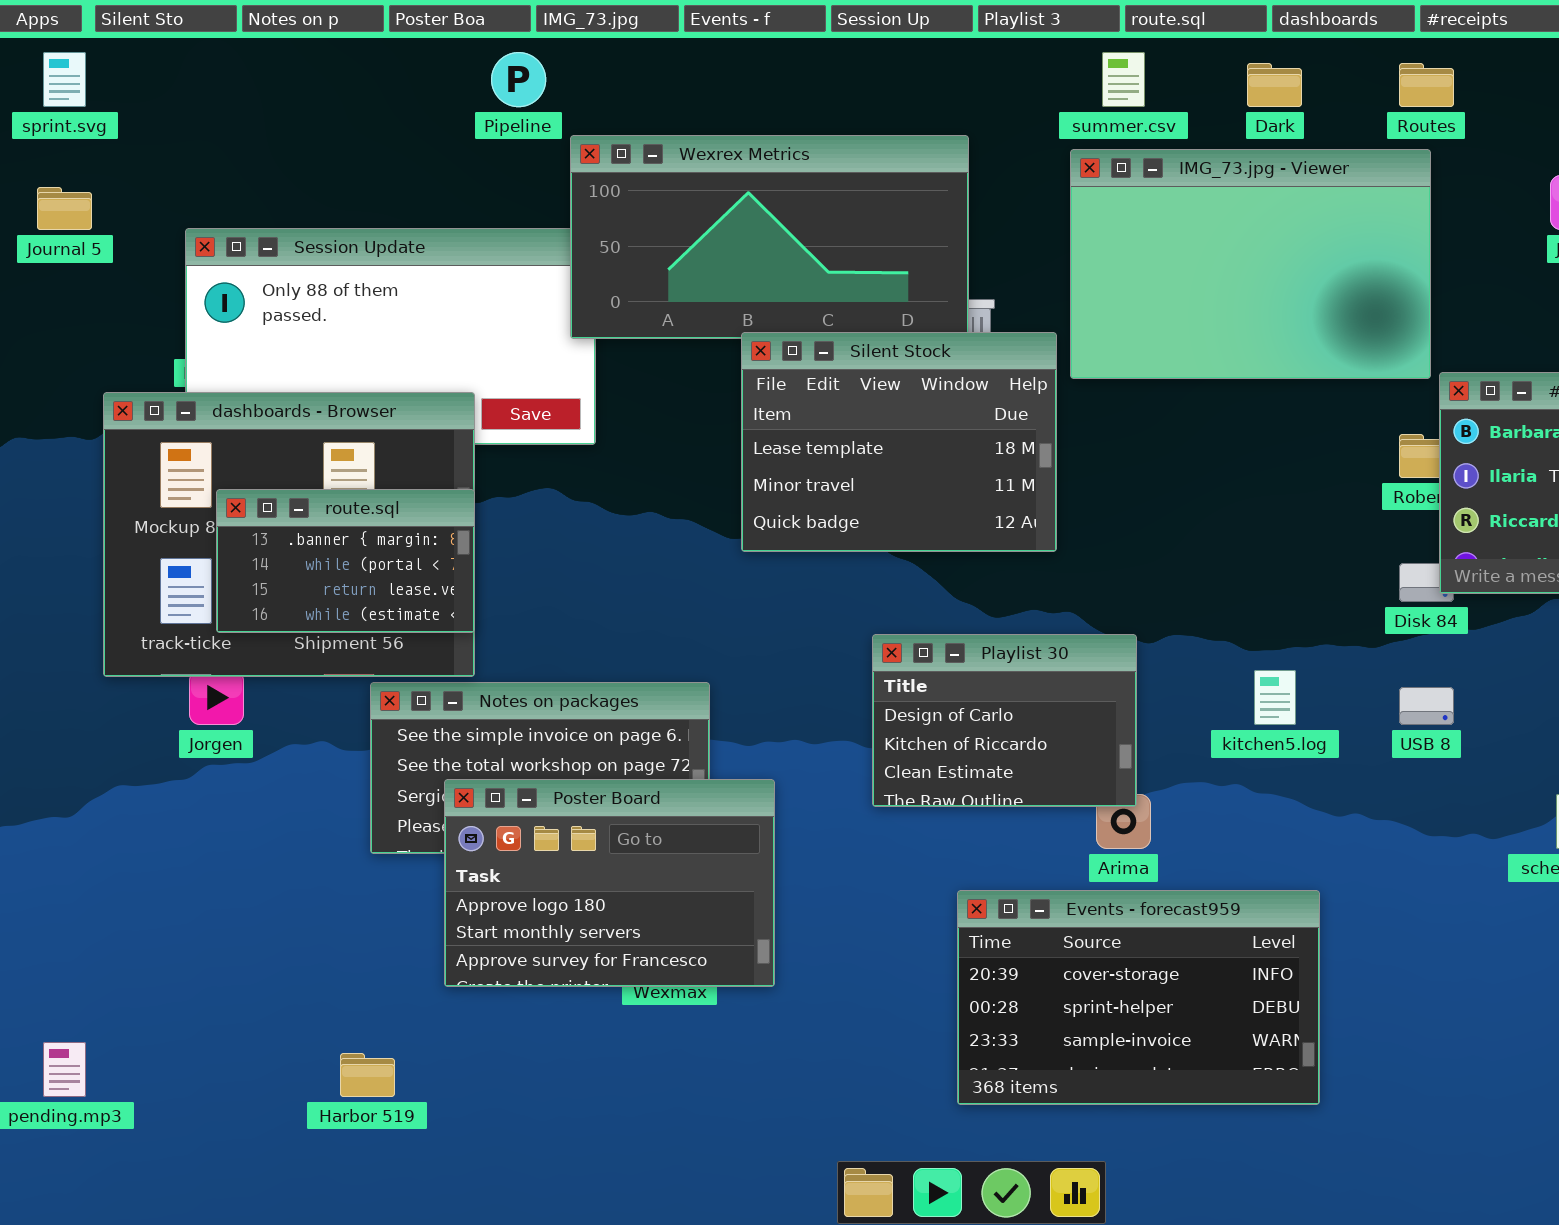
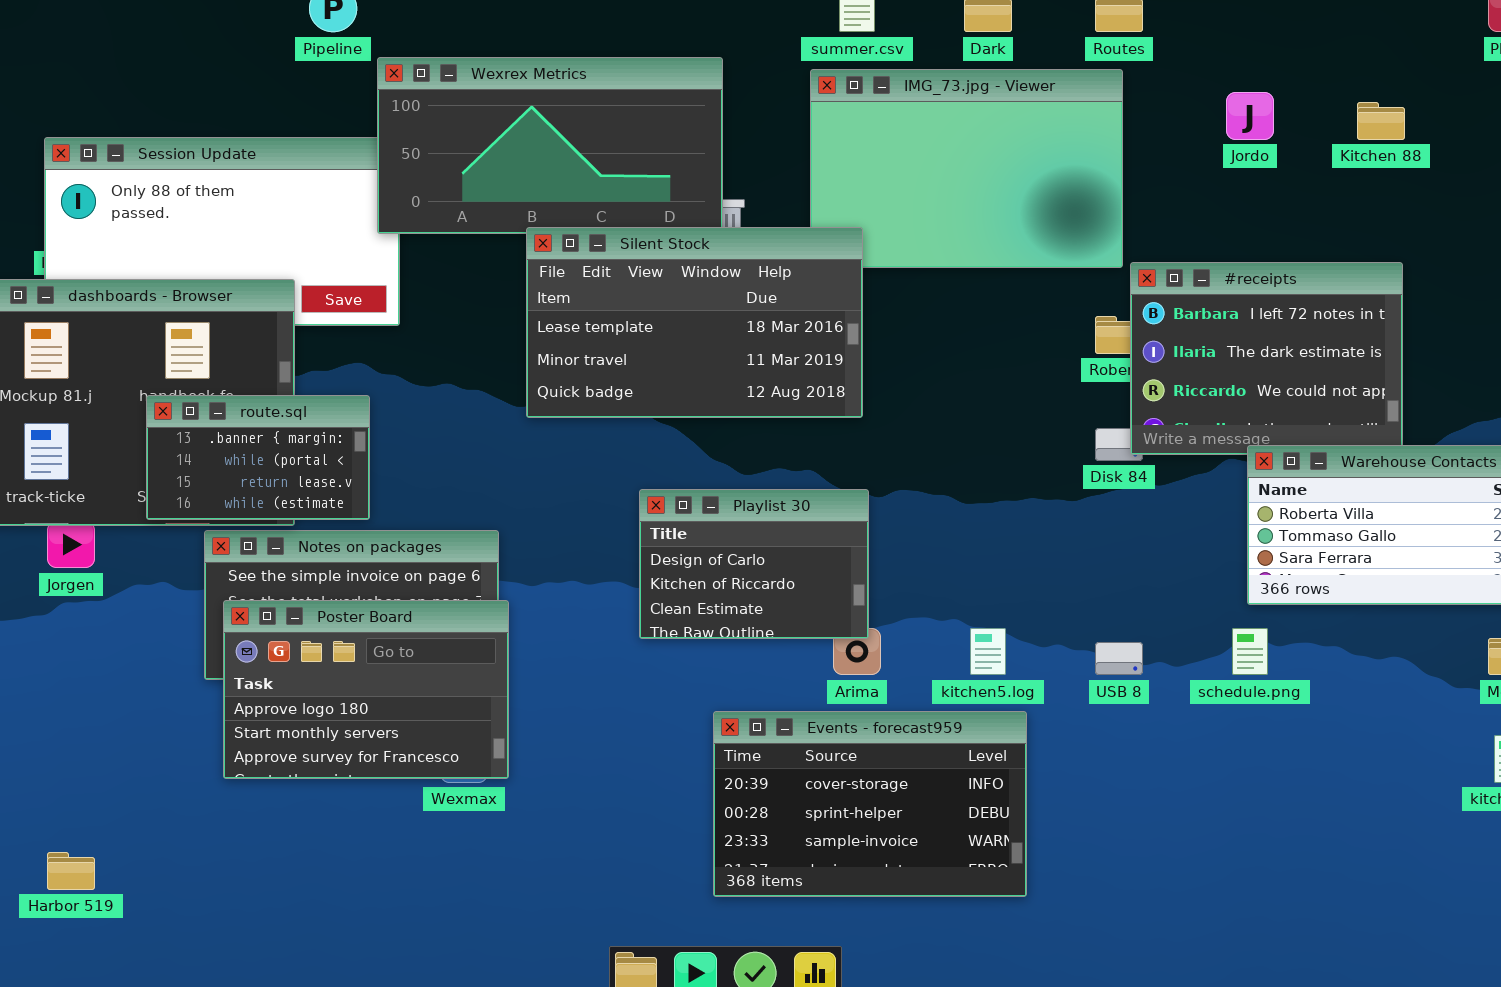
Silent Stock: [741,332,1057,552] -> [526,227,863,418], resized
route.sql: [216,489,475,633] -> [146,395,370,520], moved
kitchen5.log: [1254,670,1296,725] -> [970,628,1006,675], moved
USB 8: [1399,687,1454,725] -> [1095,642,1143,675], moved
Poster Board: [444,779,775,987] -> [223,600,509,779], moved
Harbor 519: [340,1053,395,1097] -> [47,852,95,890], moved

